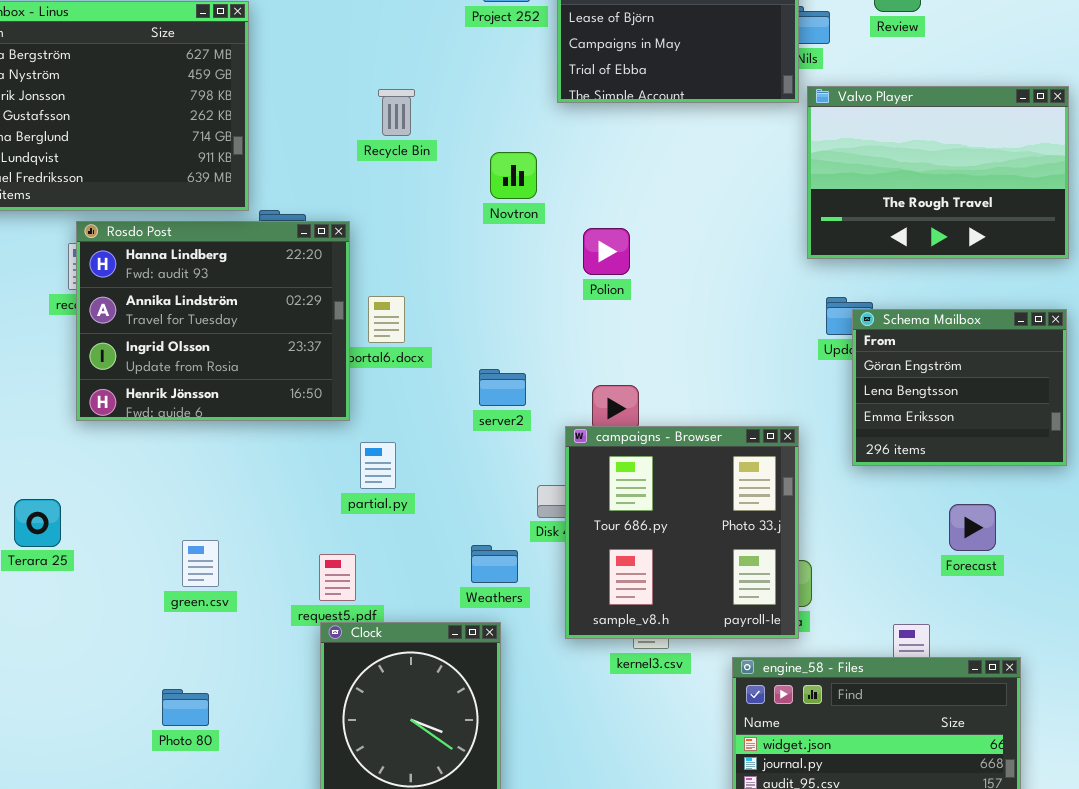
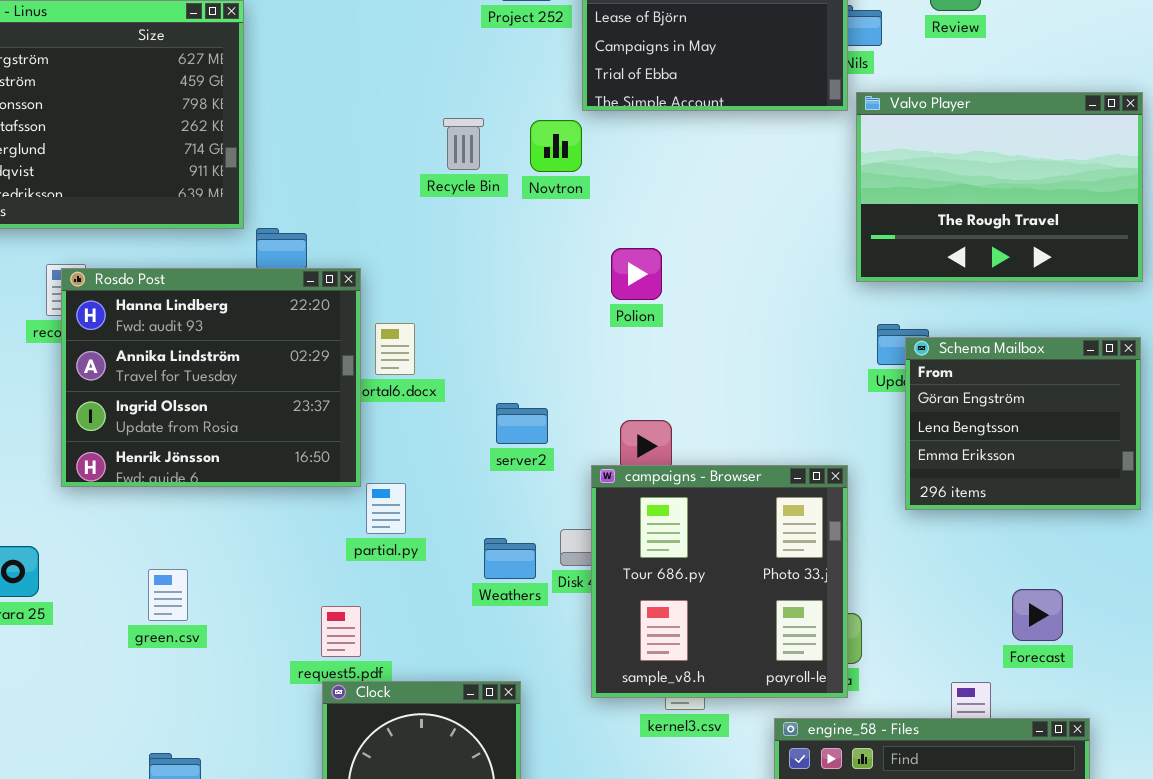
Recycle Bin: [378,89,415,136] -> [443,118,484,170], moved
Novtron: [490,152,537,199] -> [530,120,582,172], moved
Rosdo Post: [76,221,350,421] -> [61,268,361,487], moved
Forecast: [949,504,996,551] -> [1012,589,1063,641], moved
green.csv: [182,540,219,587] -> [148,569,188,621], moved
Weathers: [471,545,518,583] -> [484,538,536,579], moved

